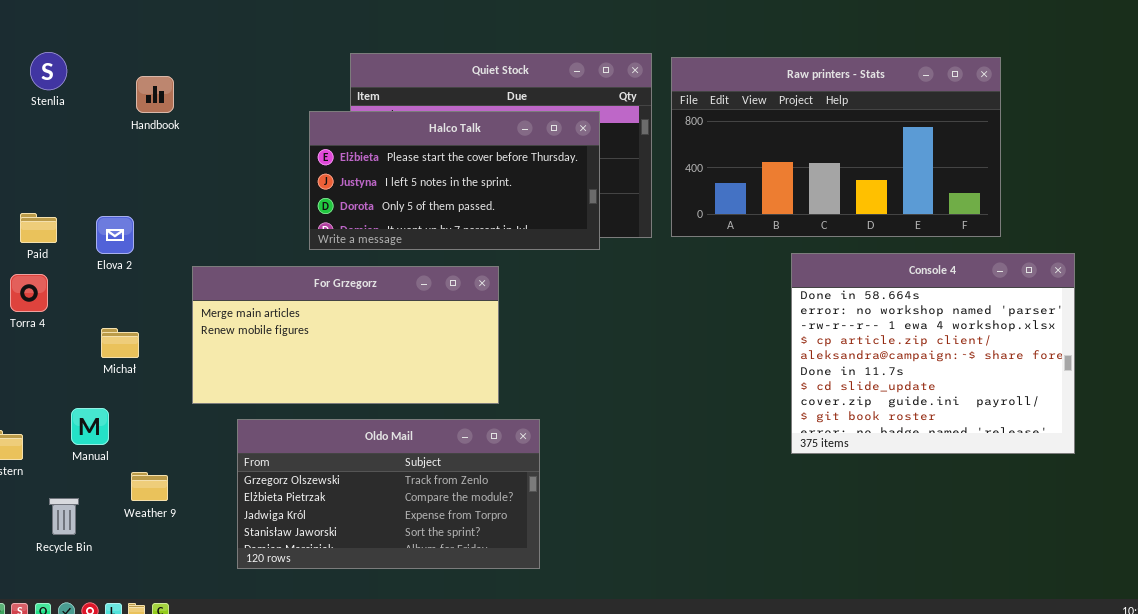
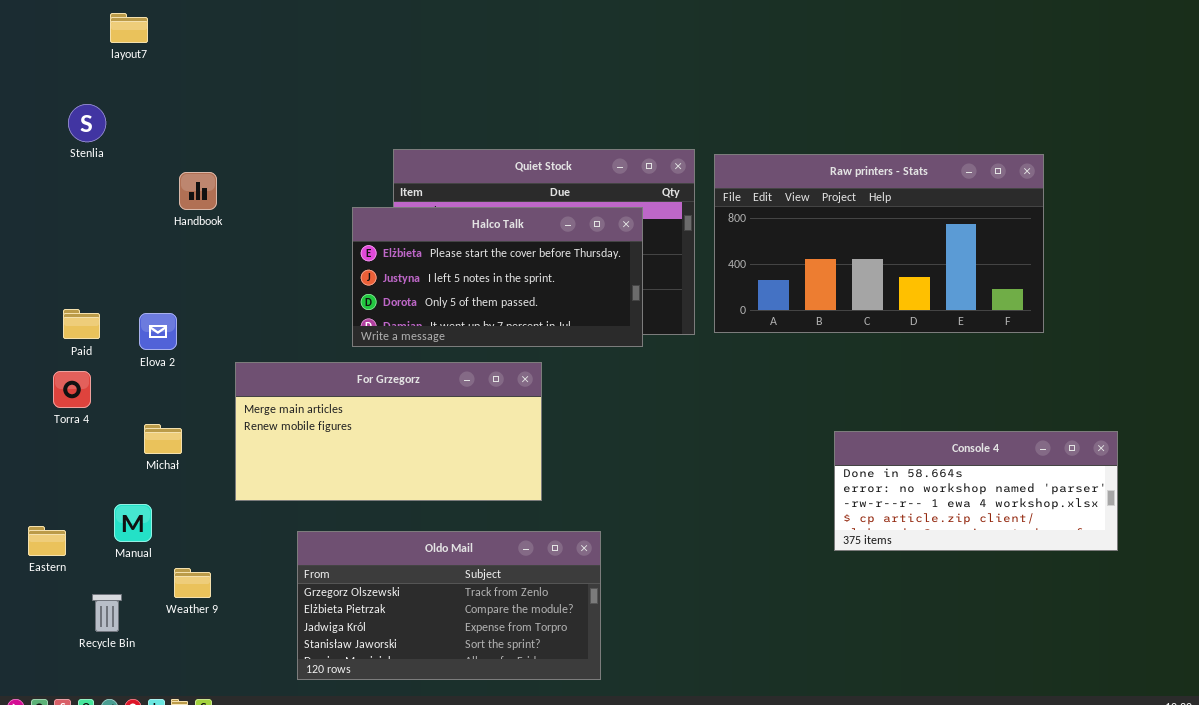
Stenlia: [30,52,67,90] -> [68,104,106,142], moved
Console 4: [791,253,1075,454] -> [834,431,1118,551], resized
Oldo Mail: [237,419,540,569] -> [297,531,601,680], moved

